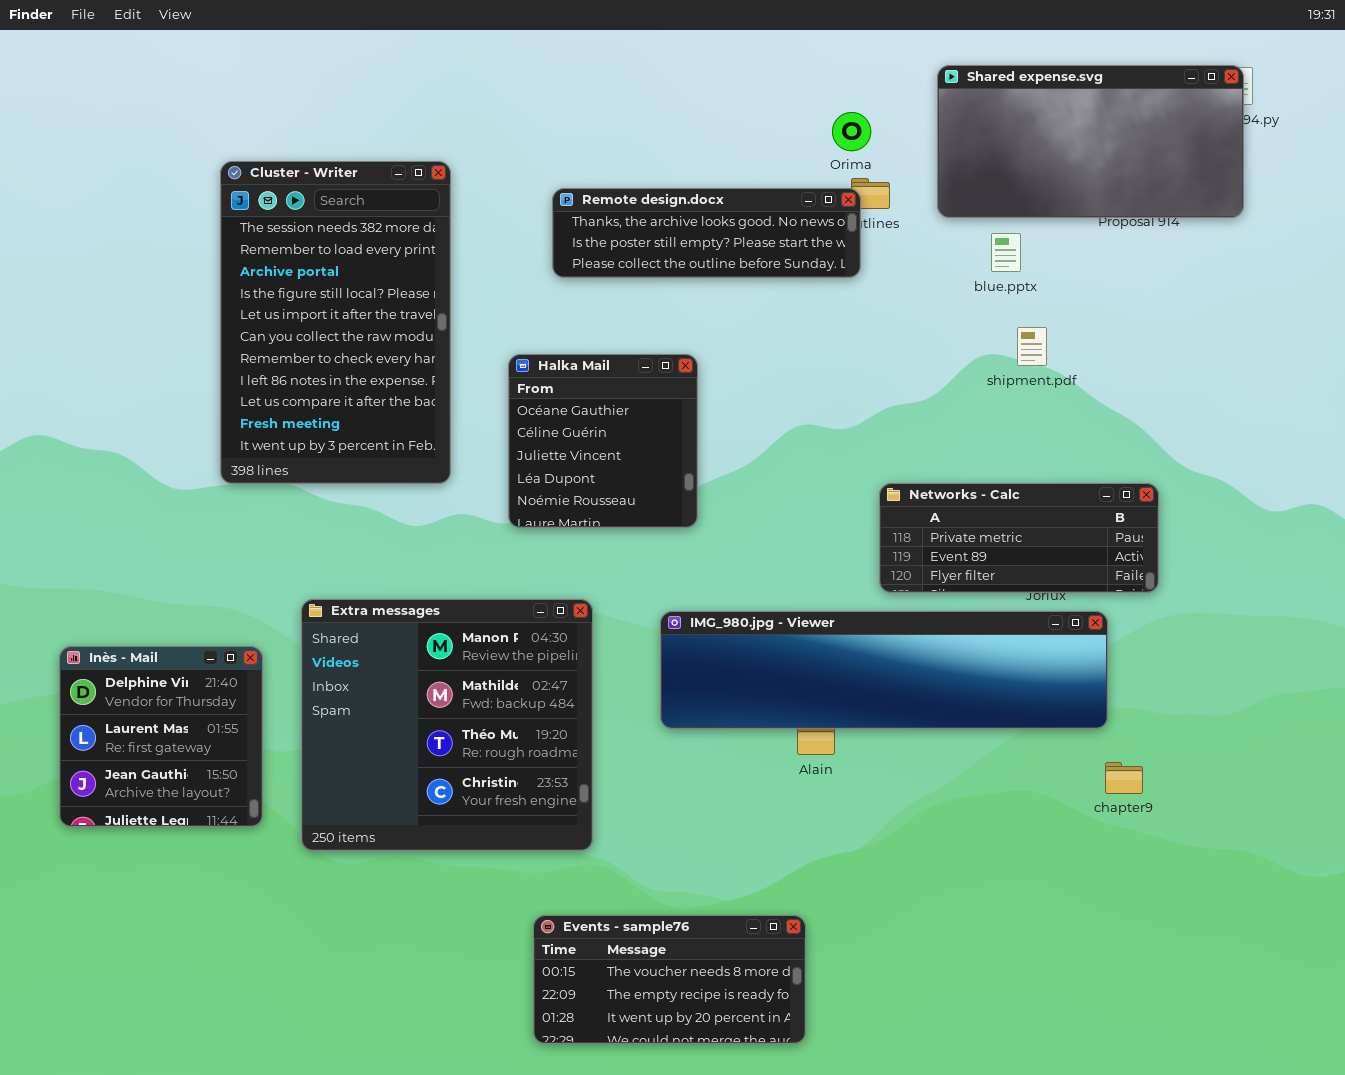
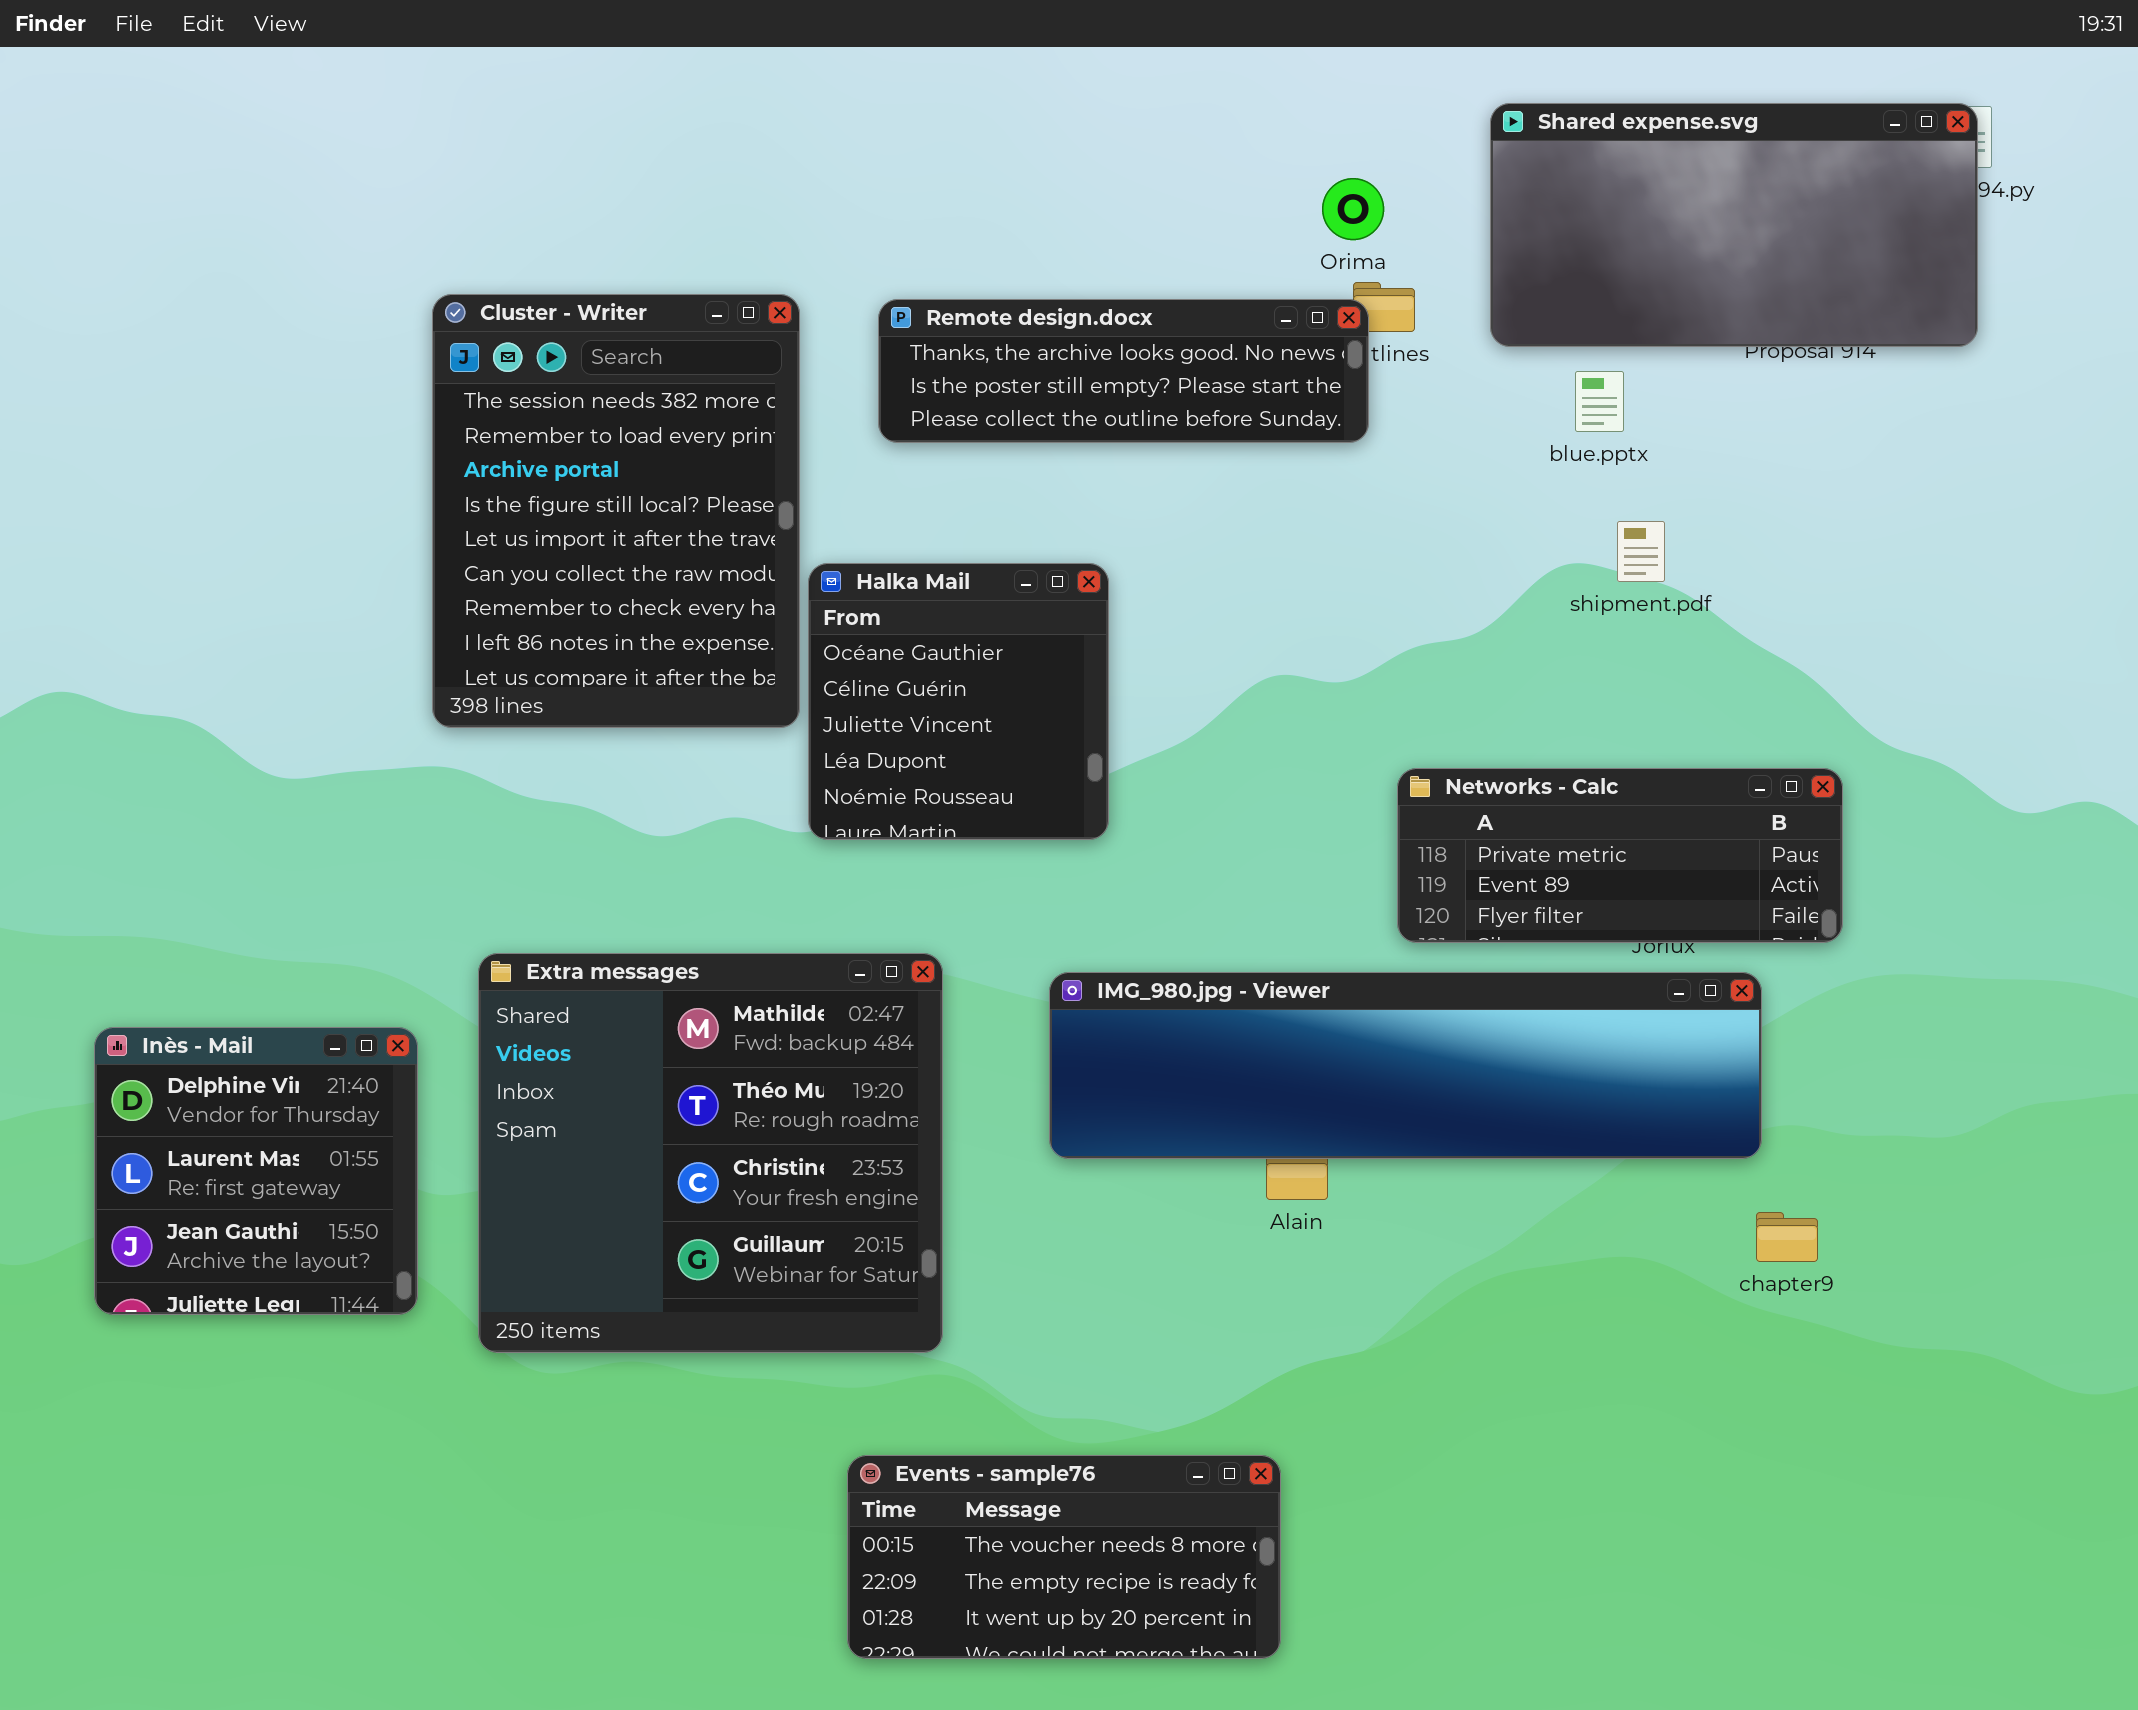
Cluster - Writer: [220,161,451,484] -> [432,294,800,728], moved, resized
Extra messages: [301,599,593,851] -> [478,953,943,1353], scrolled down 1 row

